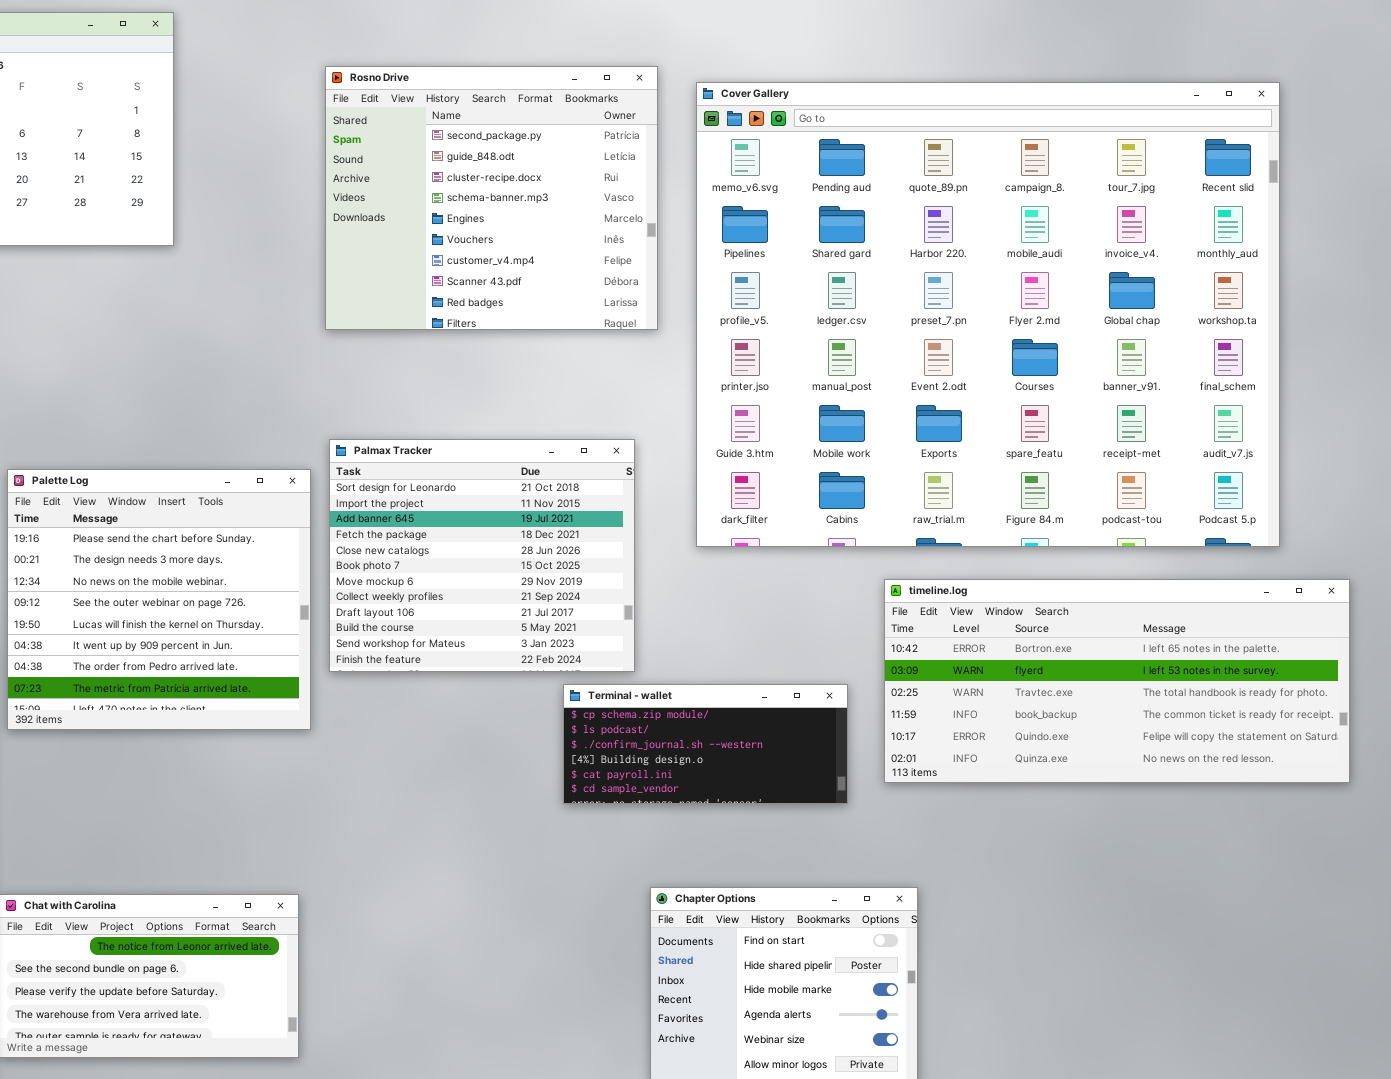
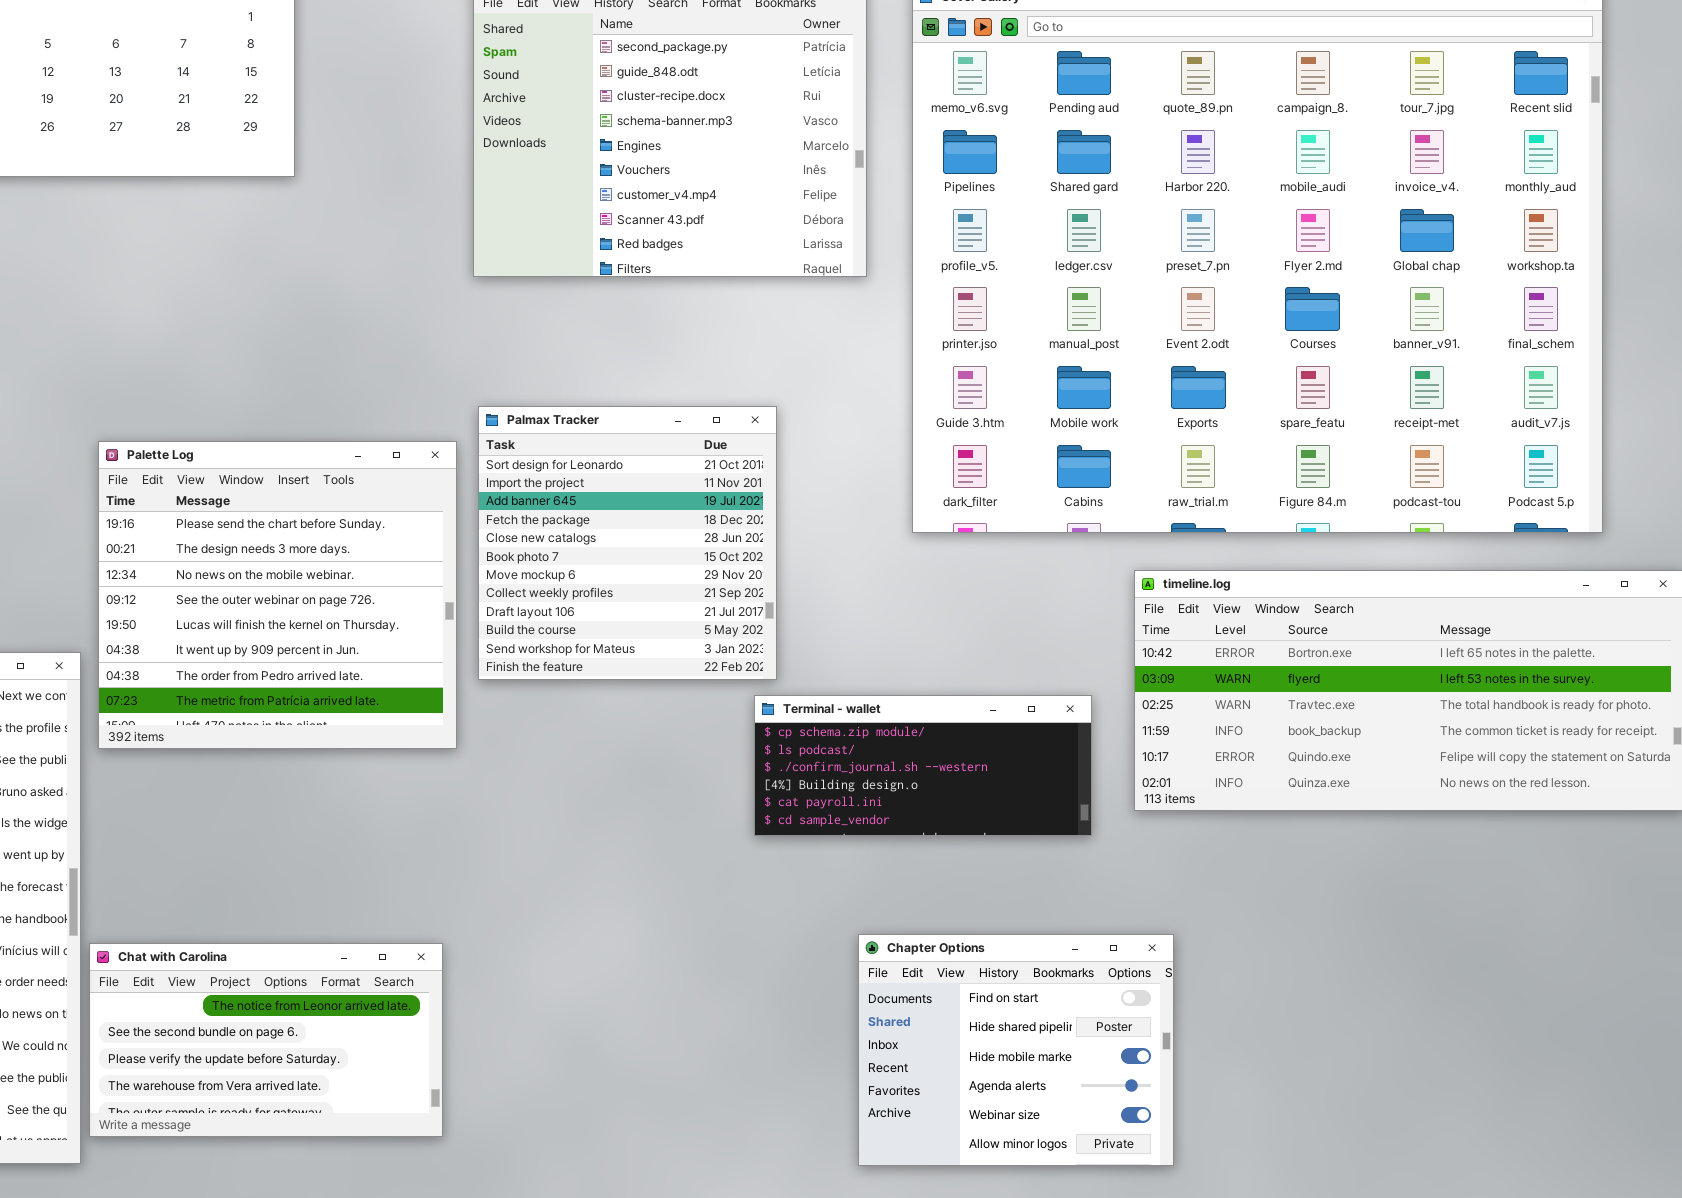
Palmax Tracker: [329,439,635,672] -> [478,406,777,680], resized

